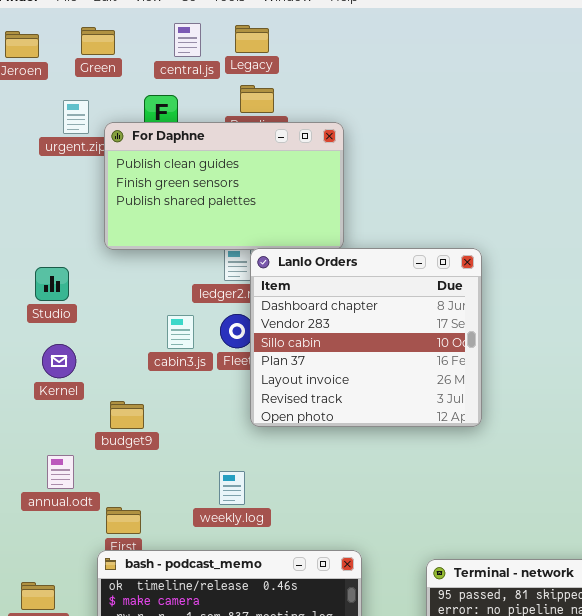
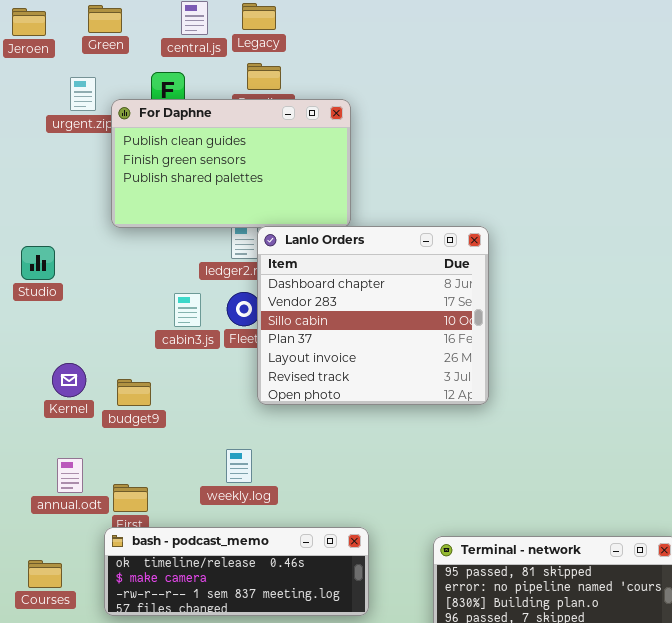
Studio: [35,267,69,301] -> [21,246,55,280], moved
Kernel: [42,344,76,378] -> [52,363,86,397], moved
annual.odt: [47,455,74,489] -> [57,458,83,493], moved

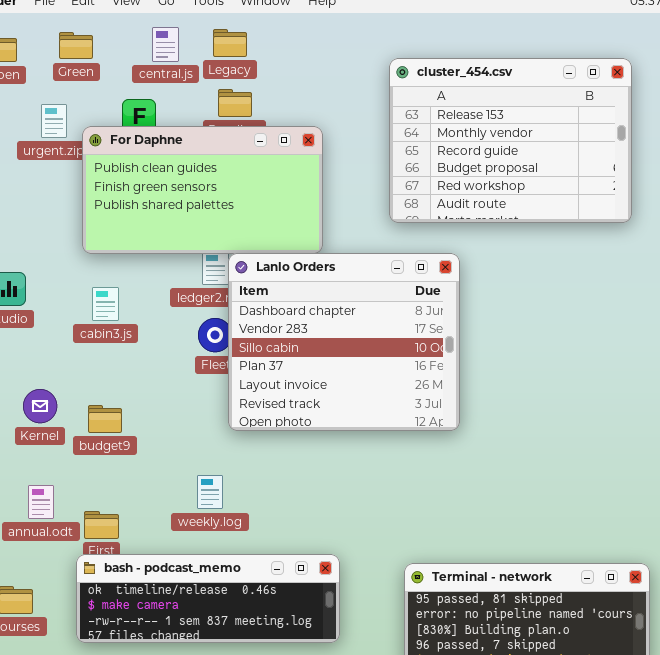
cluster_454.csv: none -> [389,58,632,223], opened
cabin3.js: [174,293,201,327] -> [92,287,119,321], moved

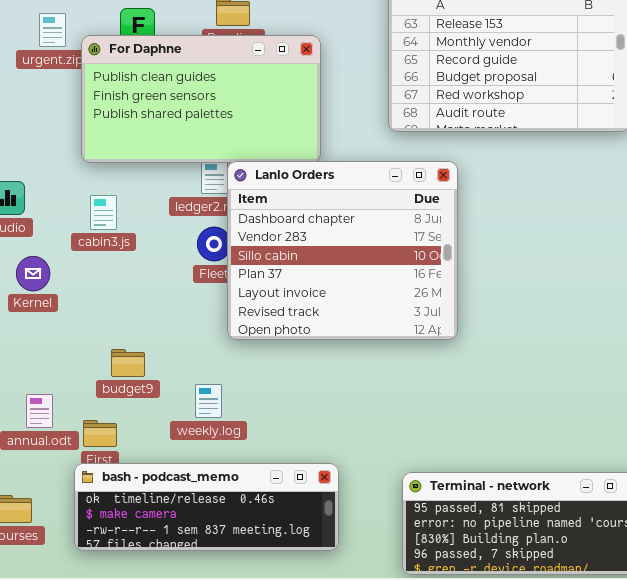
Kernel: [23,389,57,423] -> [16,256,50,291], moved
budget9: [88,405,122,433] -> [111,349,145,377], moved

